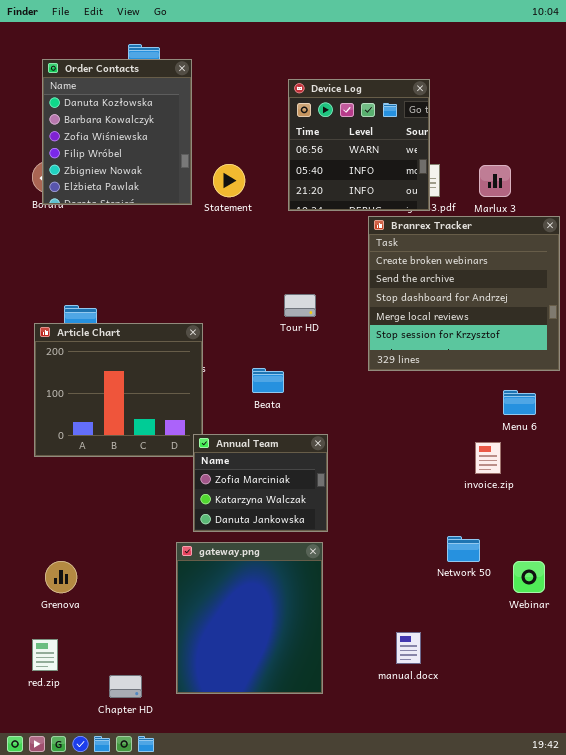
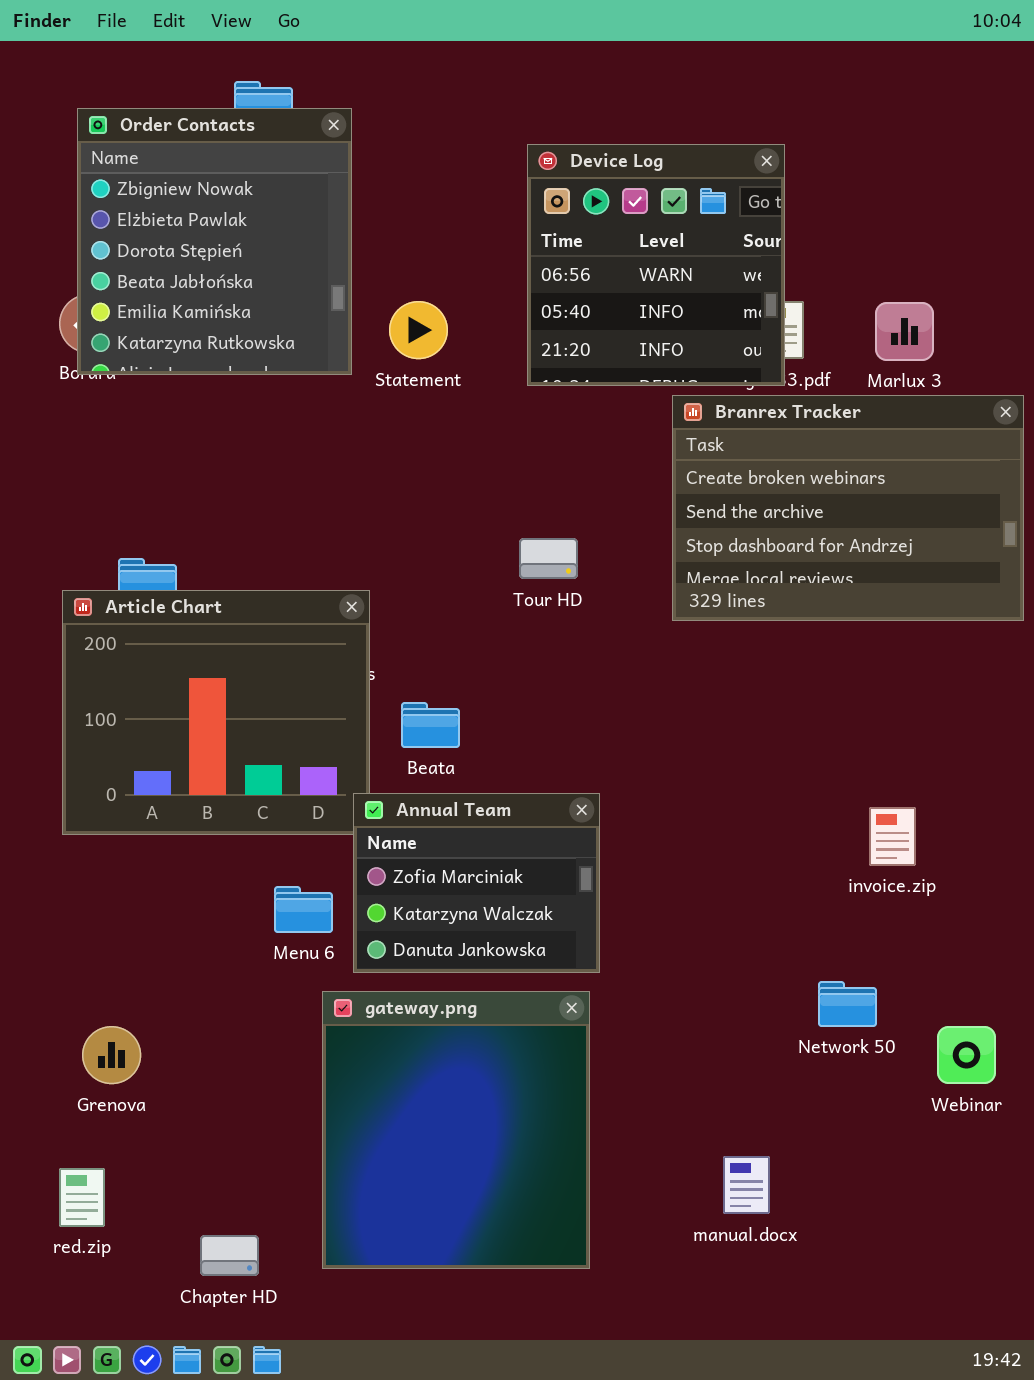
Order Contacts: [42,59,192,205] -> [77,108,352,375], scrolled down 4 rows
Branrex Tracker: [368,216,560,371] -> [672,395,1024,621], resized
Beata: [252,368,284,393] -> [401,702,460,748], moved
Menu 6: [503,390,536,415] -> [274,886,333,933], moved

